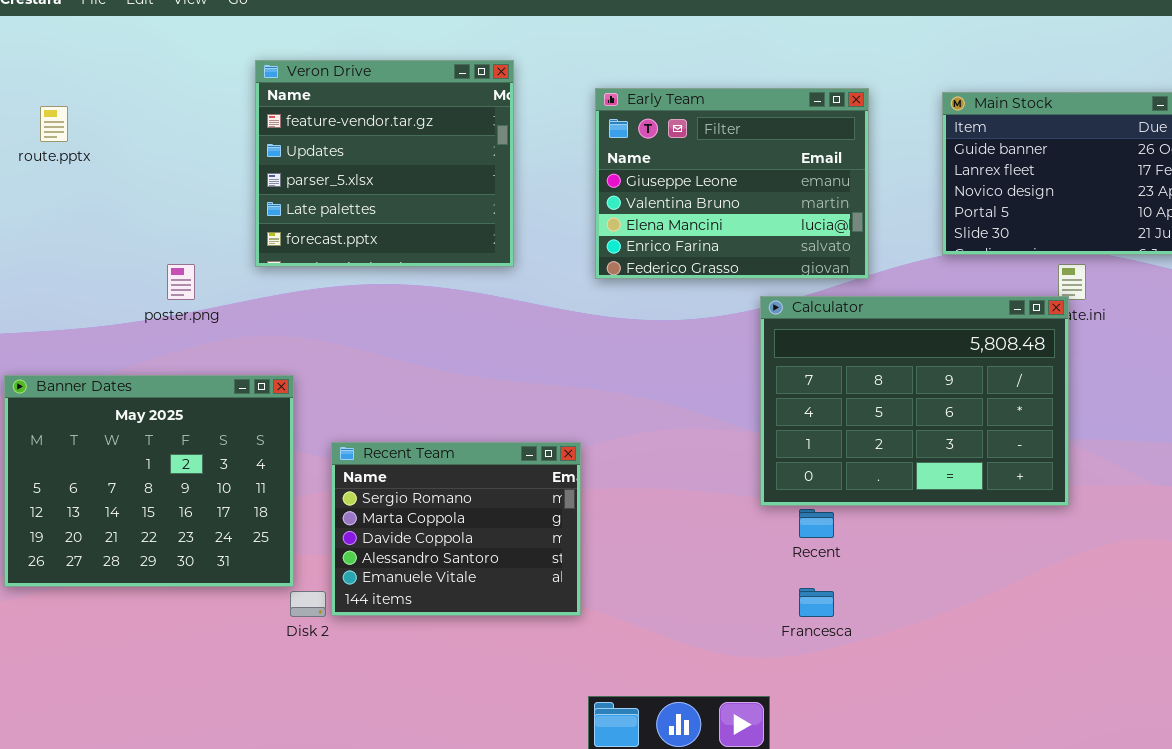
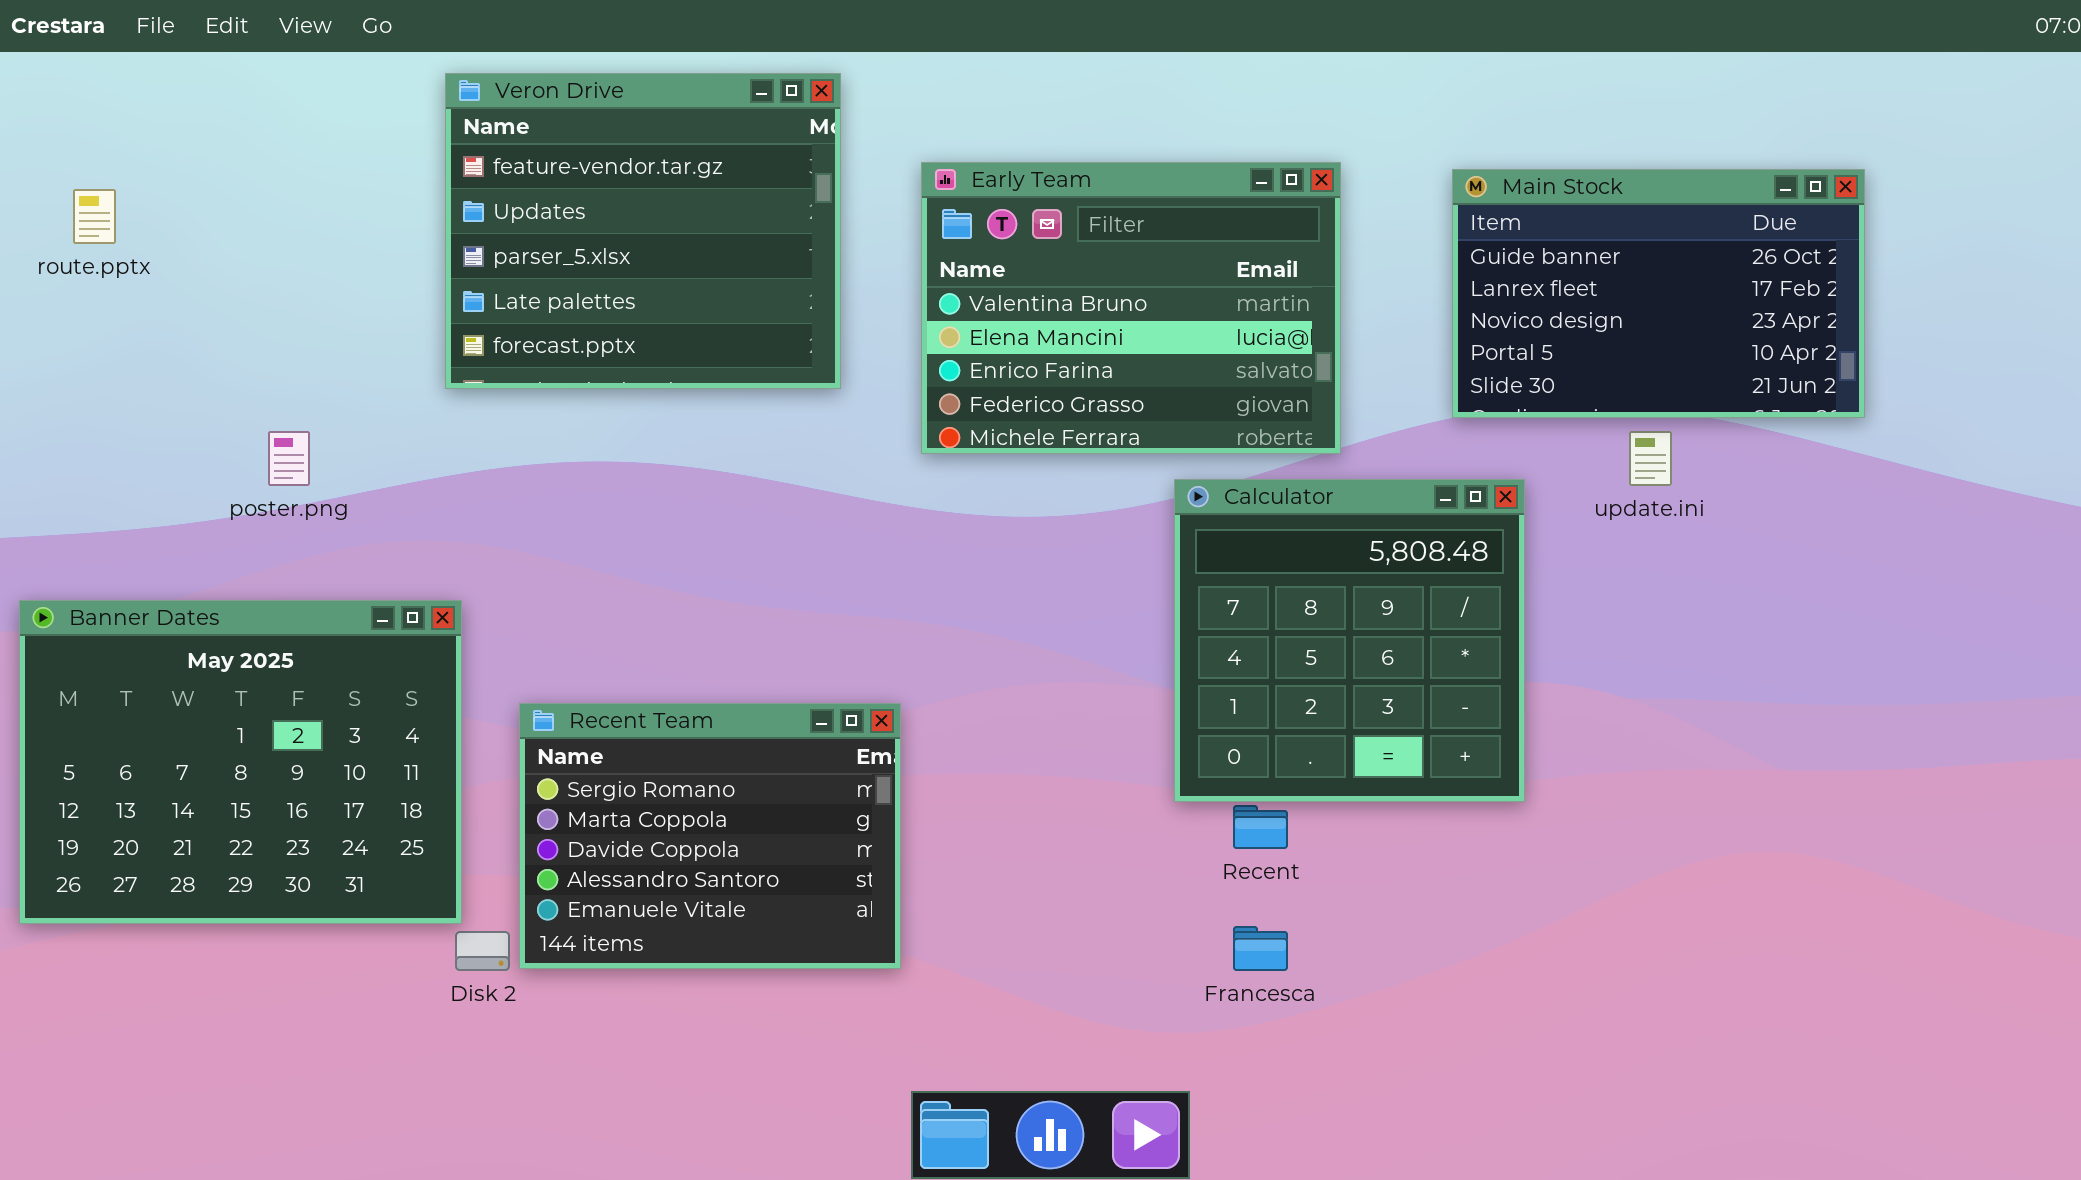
Veron Drive: [255,60,514,267] -> [445,73,841,389], moved
Early Team: [595,88,869,279] -> [921,162,1341,454], scrolled down 1 row
Calculator: [760,296,1069,506] -> [1174,479,1525,802], resized

